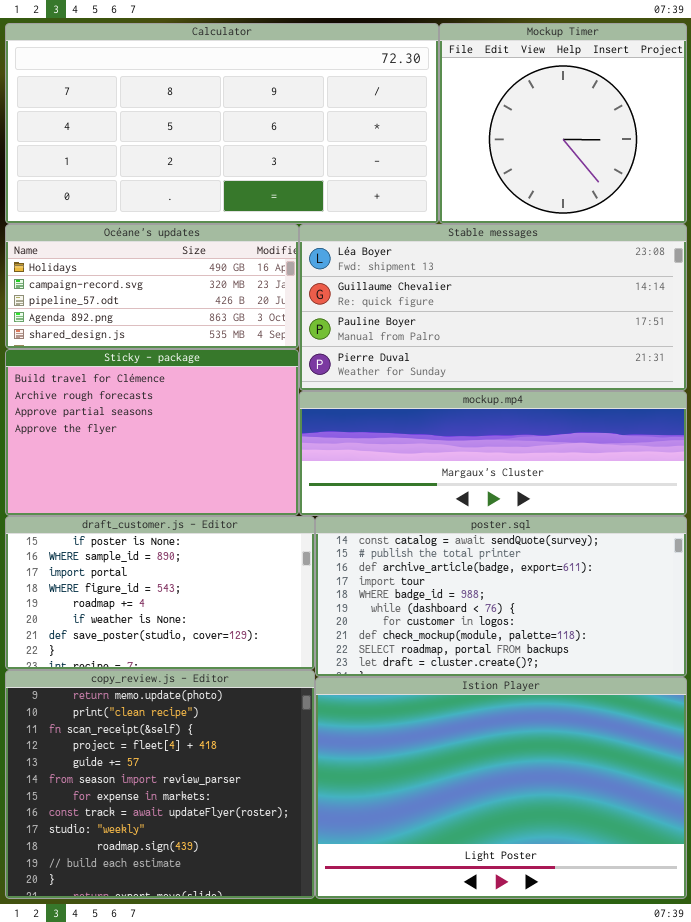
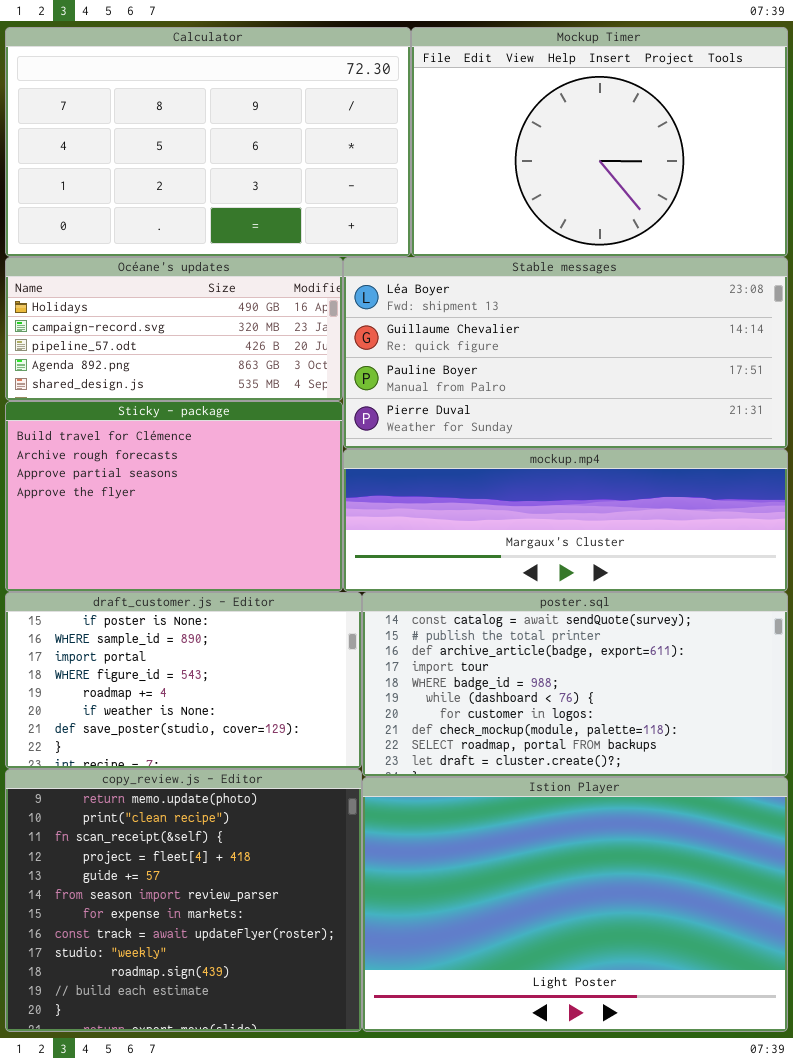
Calculator: [5,23,439,224] -> [5,27,411,257], resized
Mockup Timer: [439,23,687,224] -> [411,27,788,257], resized

